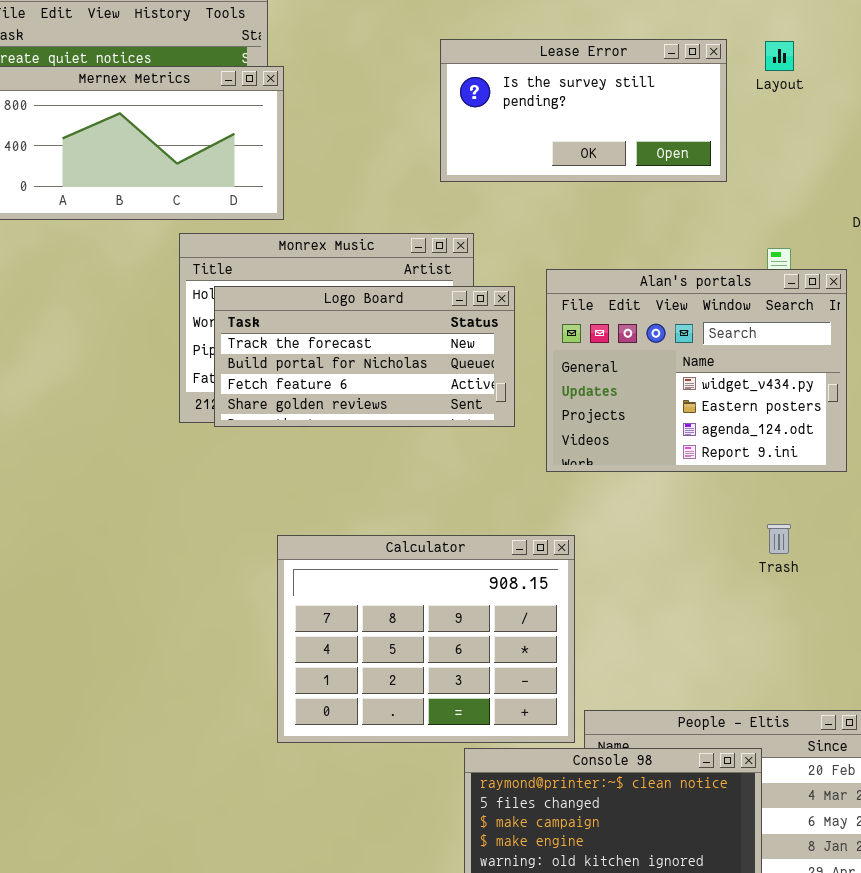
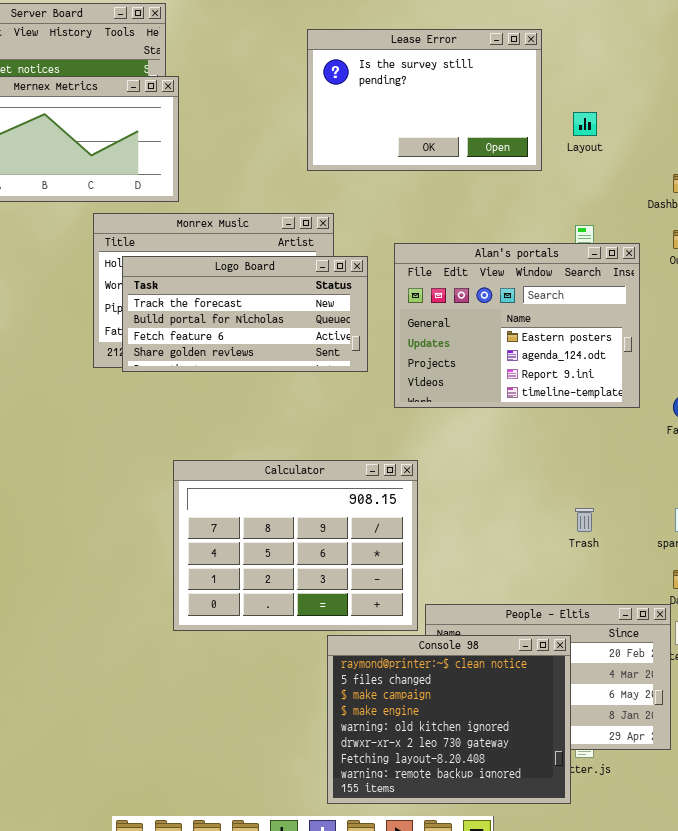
Lease Error: [440,39,727,182] -> [307,29,542,171], resized
Layout: [765,41,794,71] -> [573,112,597,136], moved
Alan's portals: [546,269,847,472] -> [394,243,640,408], scrolled down 1 row
Trash: [767,524,791,554] -> [575,508,594,532], moved

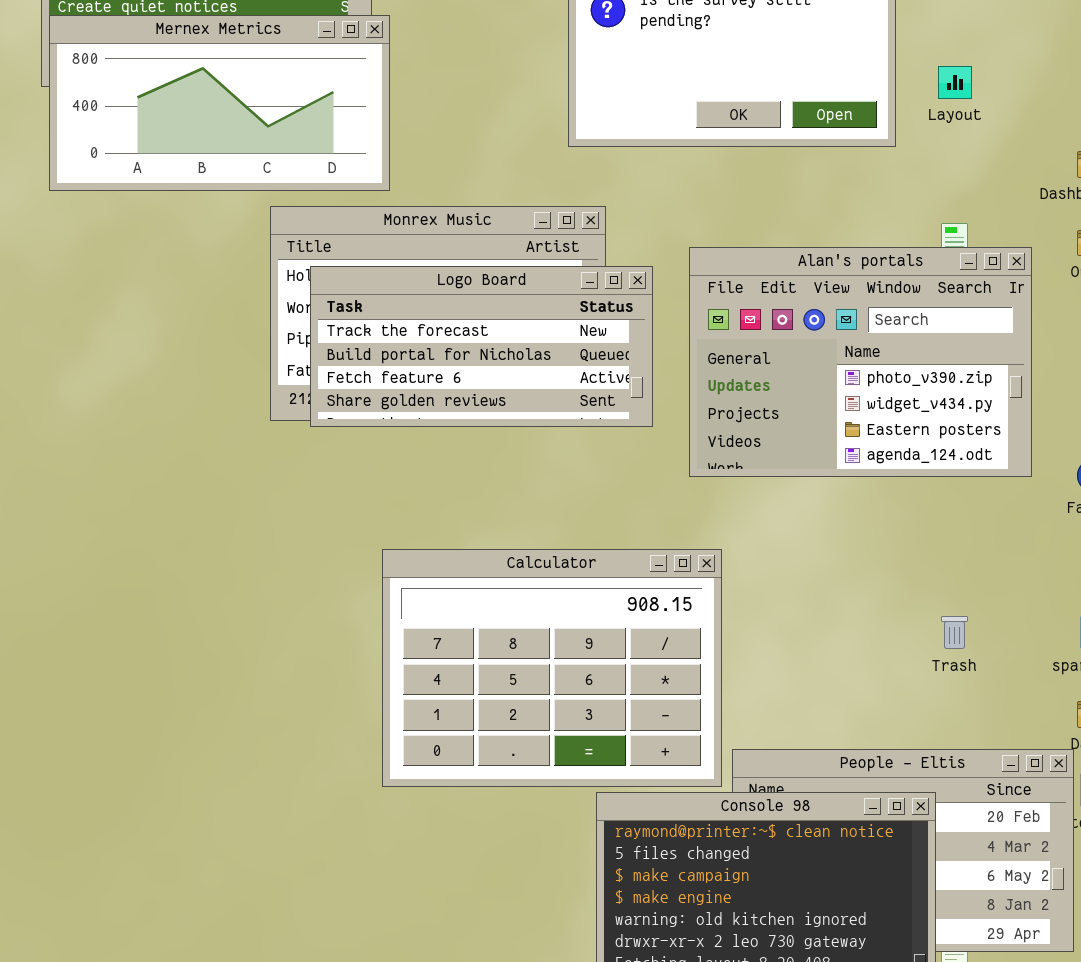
Alan's portals: [394,243,640,408] -> [689,247,1032,477], scrolled up 2 rows

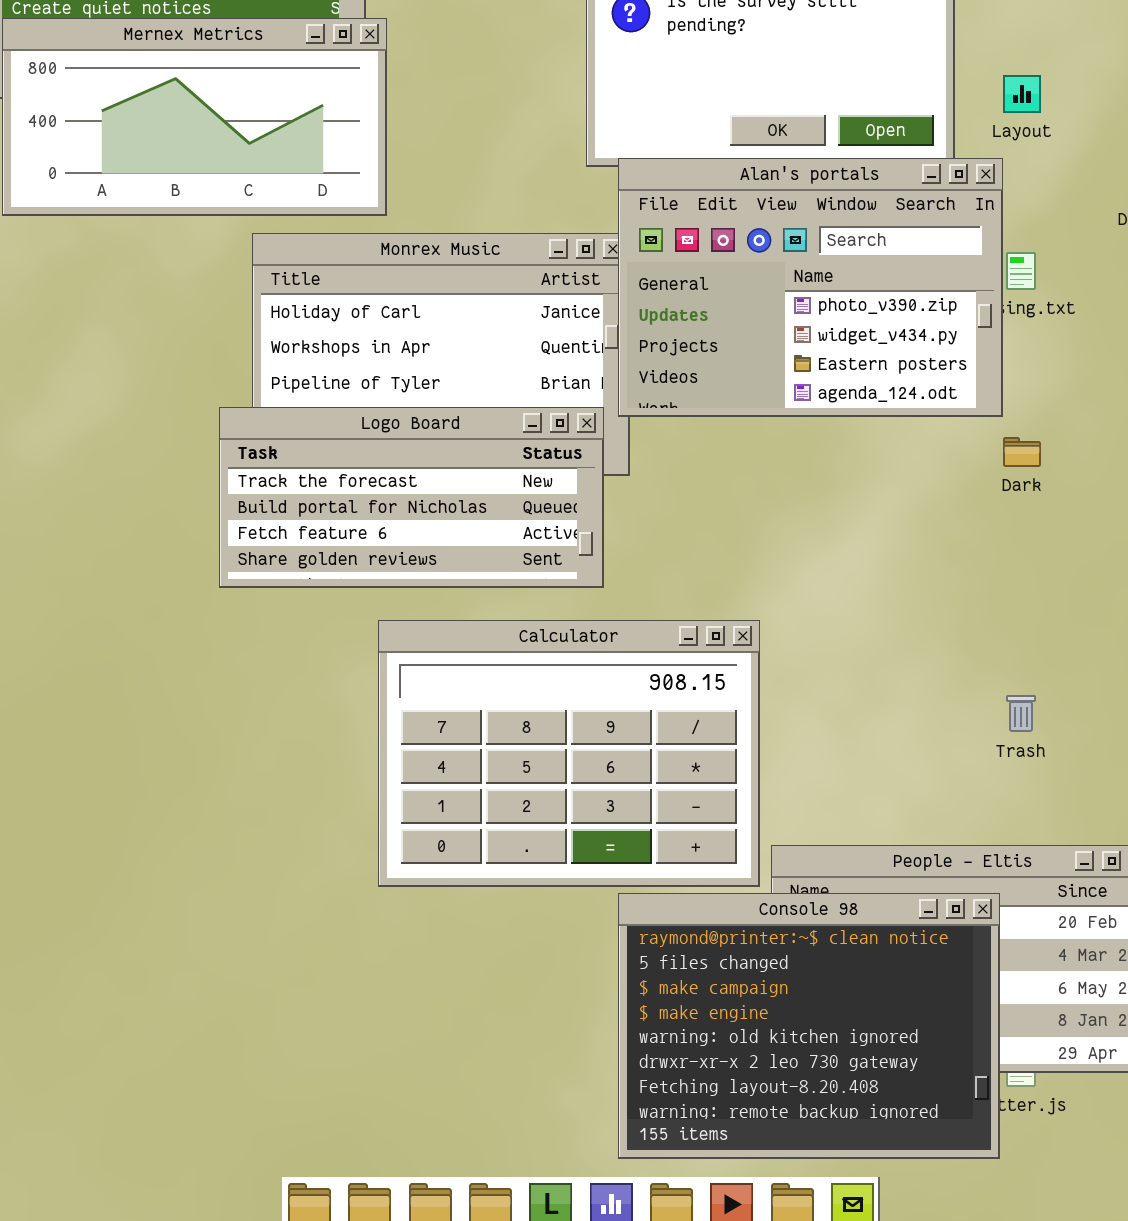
Alan's portals: [689,247,1032,477] -> [618,158,1003,417], moved
Logo Board: [310,266,653,427] -> [219,407,604,588], moved

